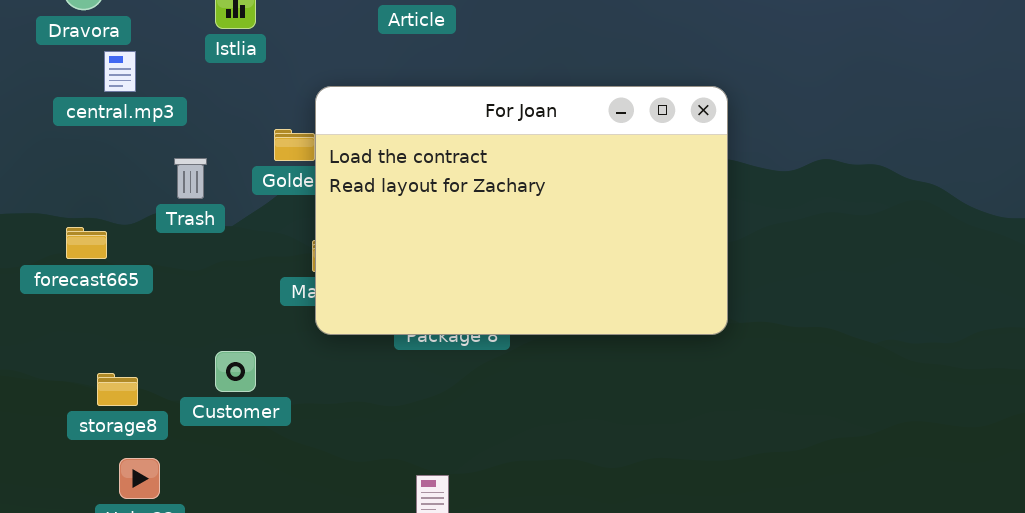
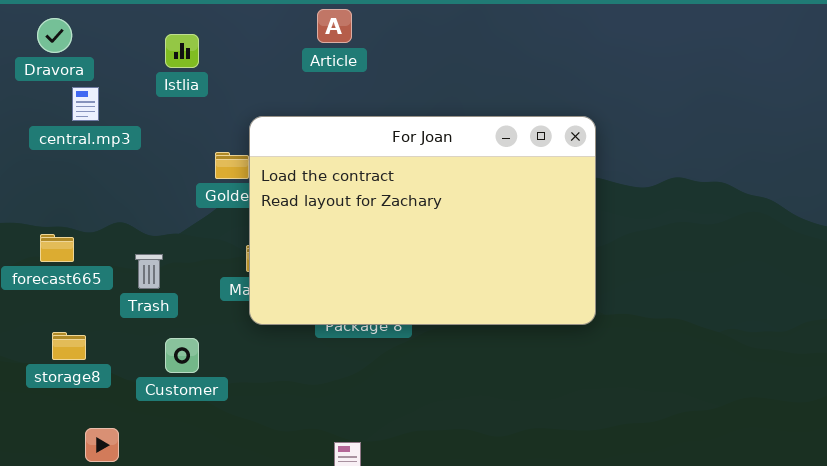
Trash: [174,158,207,199] -> [135,254,163,289], moved
storage8: [97,373,138,406] -> [52,332,86,360], moved

